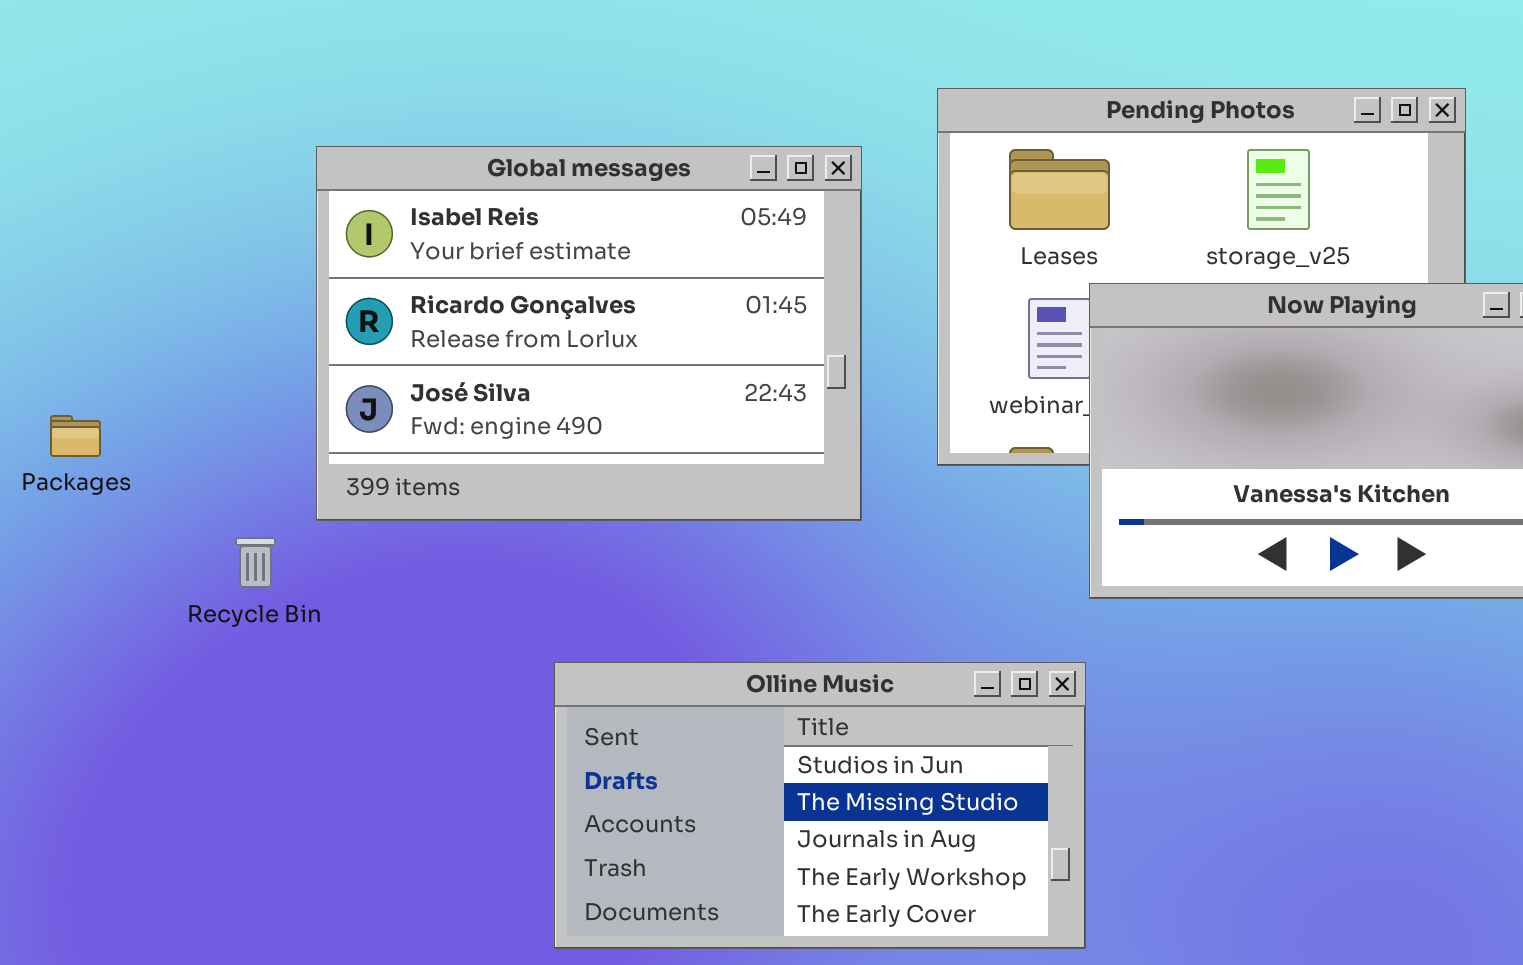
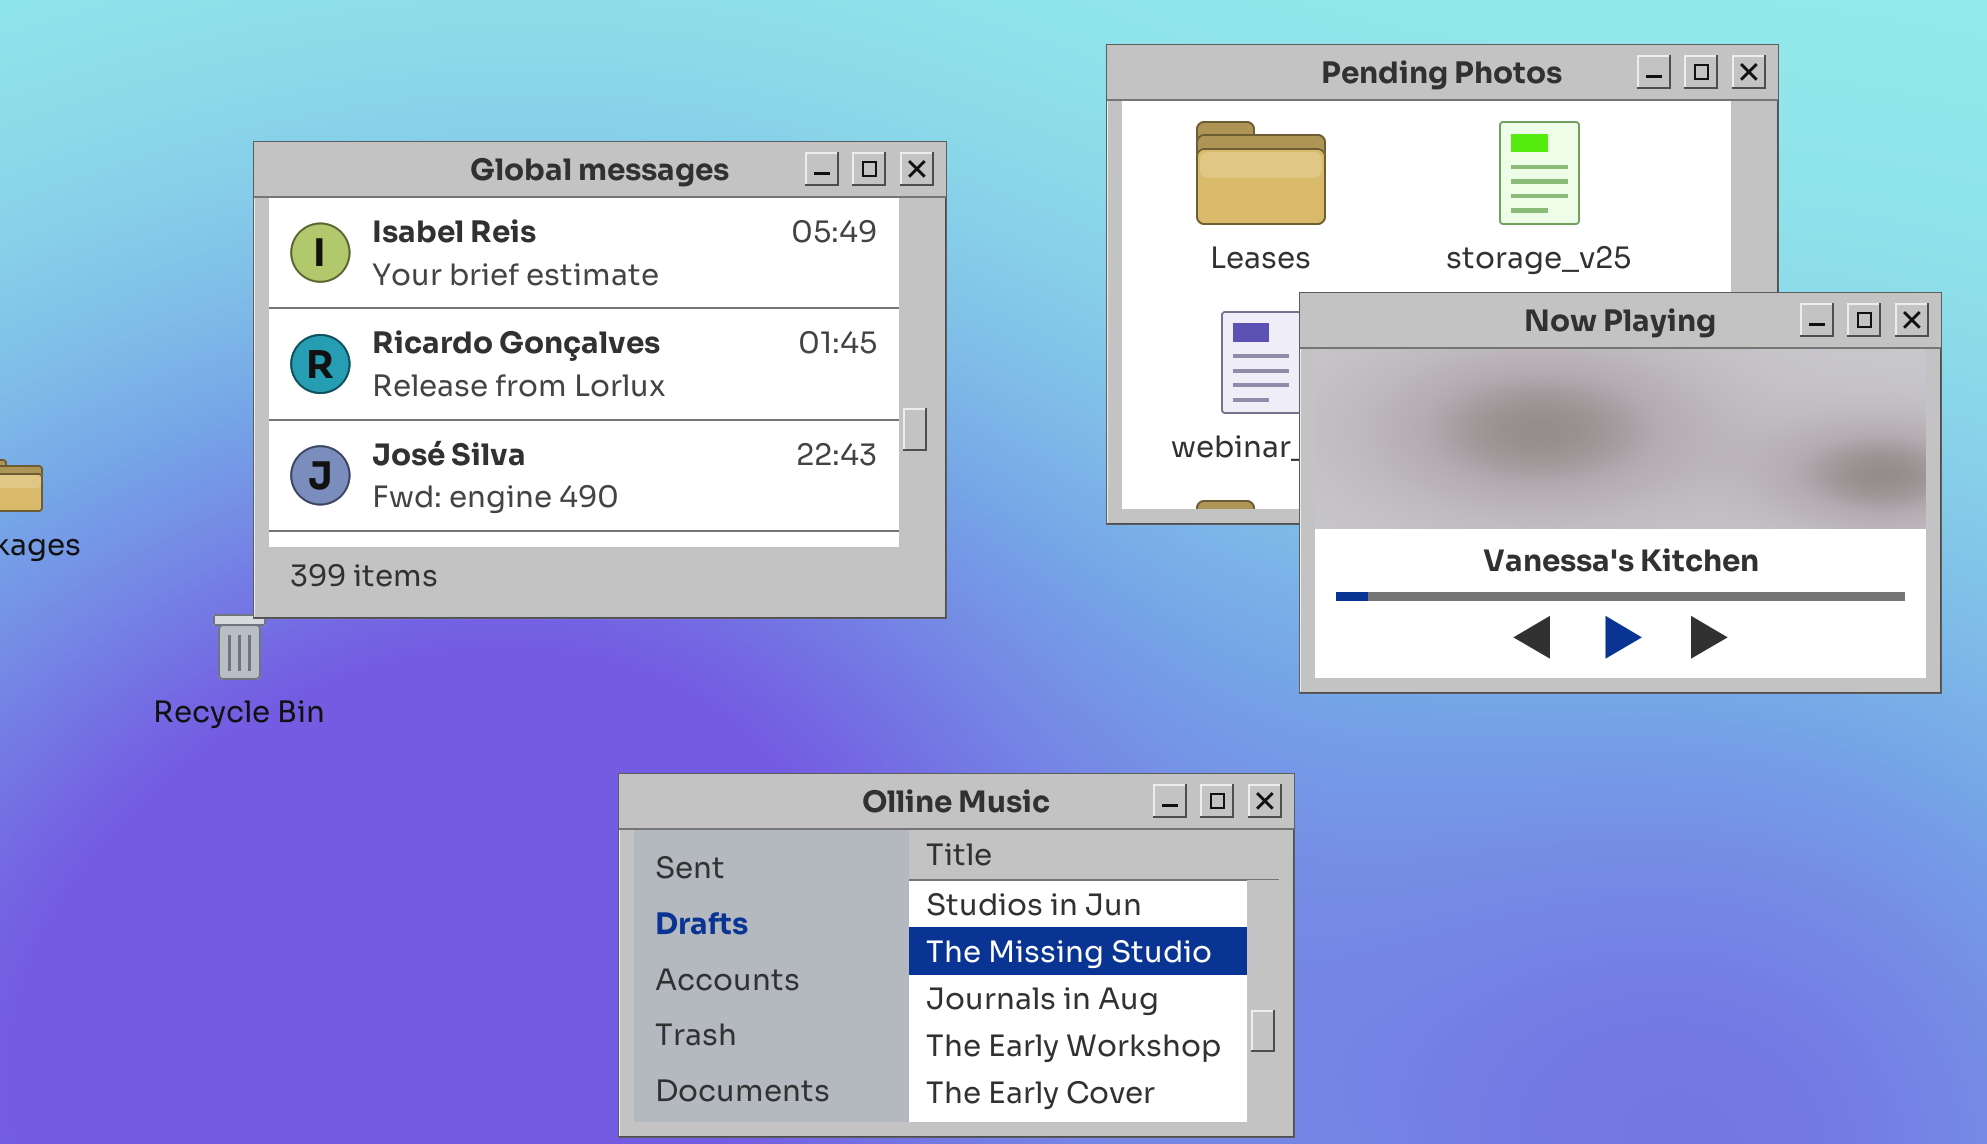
Global messages: [316,146,862,521] -> [253,141,947,619], moved

